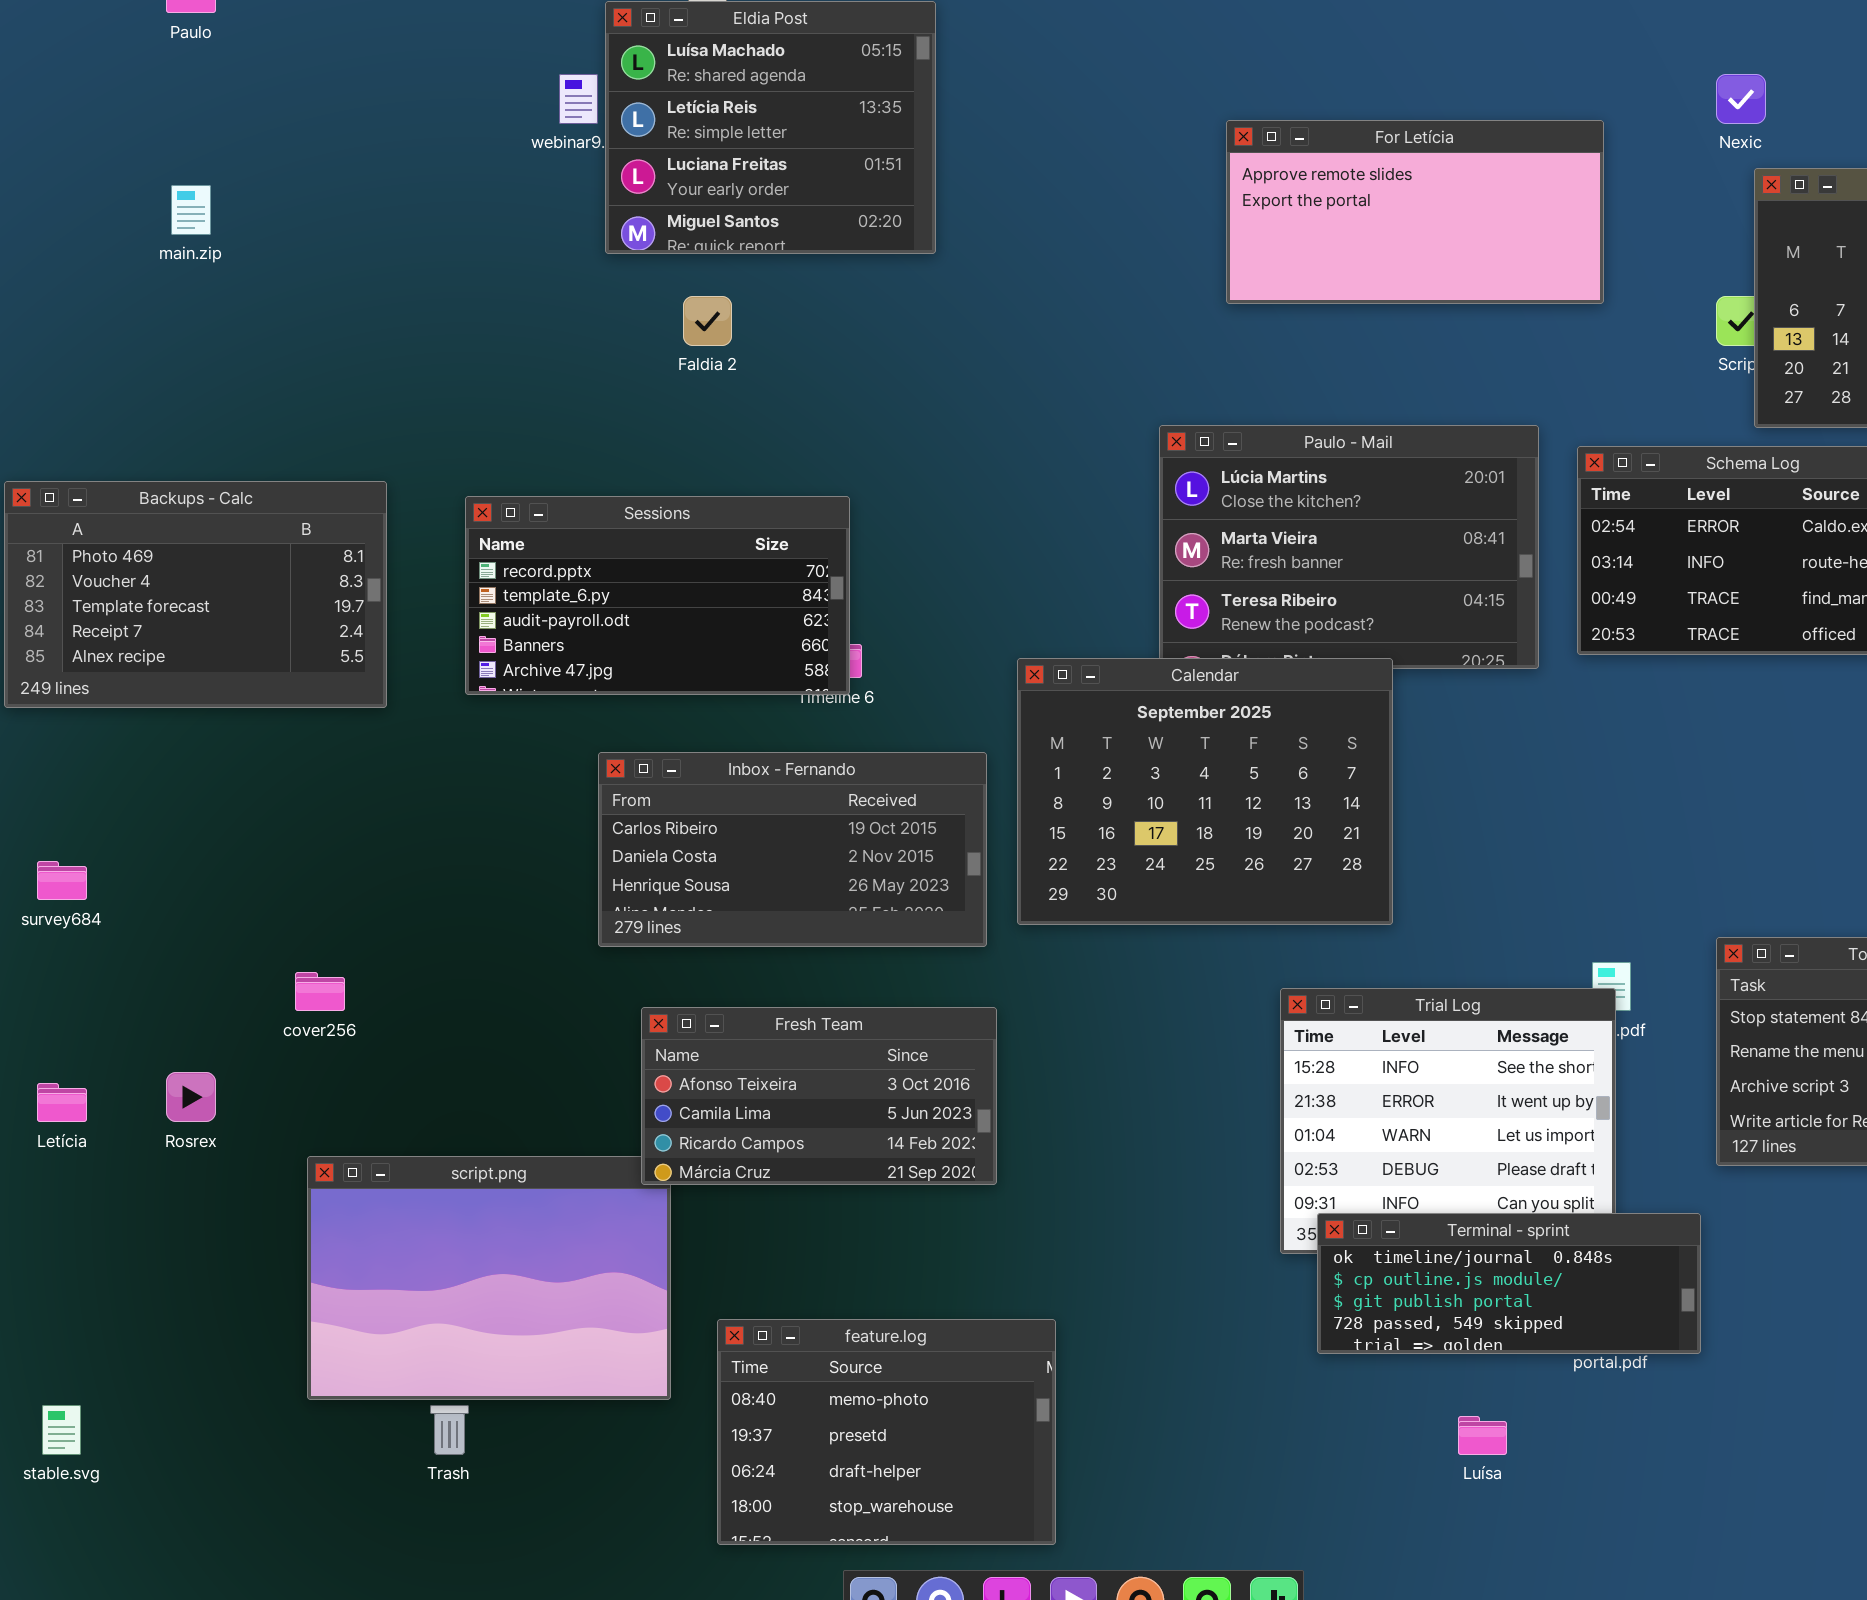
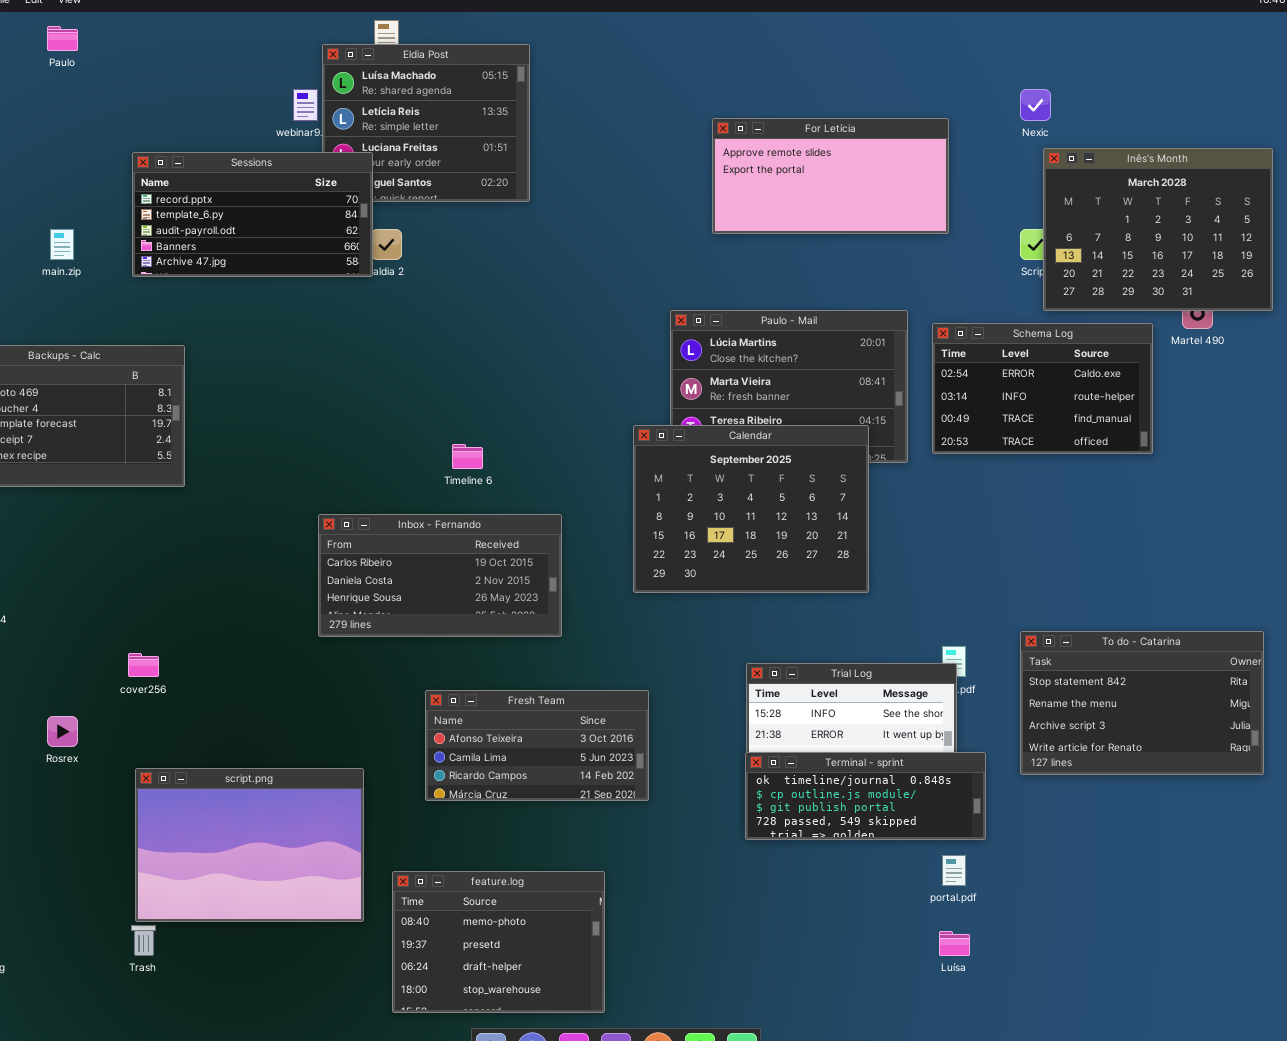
main.zip: [171,185,211,235] -> [50,229,74,260], moved
Sessions: [465,496,850,695] -> [132,152,373,277], moved
Calendar: [1017,658,1393,925] -> [633,425,869,593], moved
Fresh Team: [641,1007,997,1185] -> [425,690,649,801], moved
Terminal - sprint: [1317,1213,1701,1354] -> [745,752,986,840], moved
Trash: [430,1405,469,1455] -> [131,925,156,956], moved
Luísa: [1458,1416,1507,1455] -> [939,931,970,956], moved

